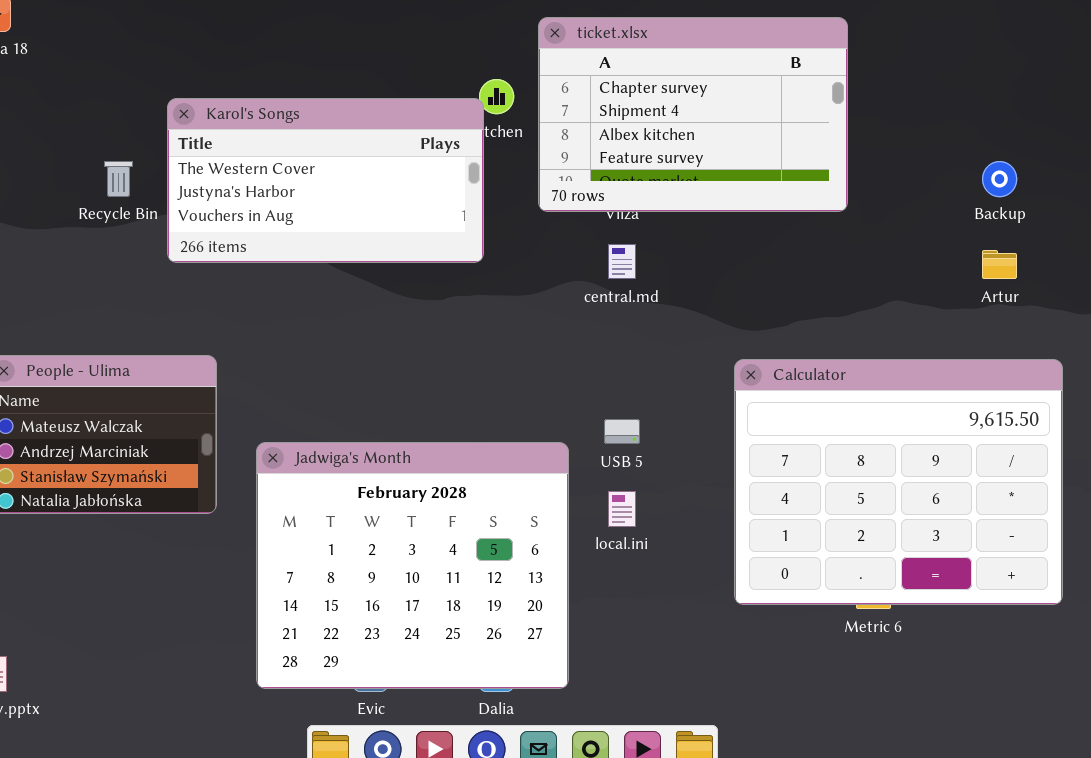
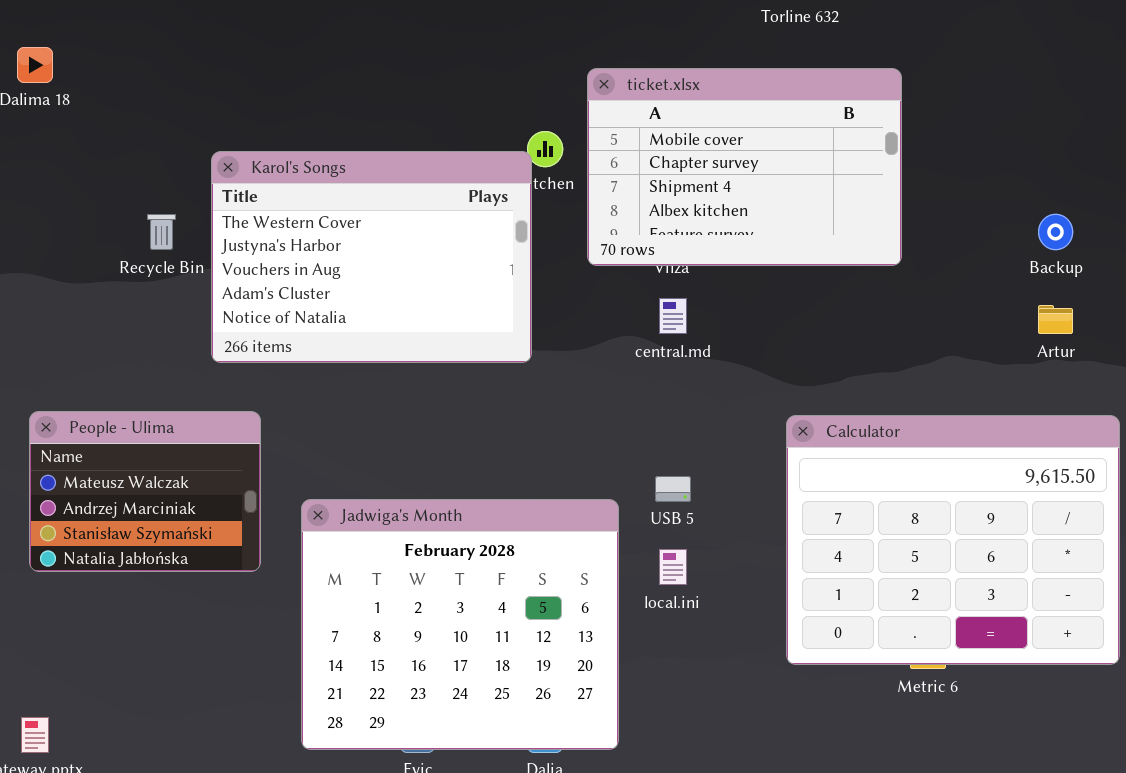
ticket.xlsx: [538,17,848,212] -> [587,68,902,266], scrolled up 1 row
Karol's Songs: [167,98,484,263] -> [211,151,532,363], resized

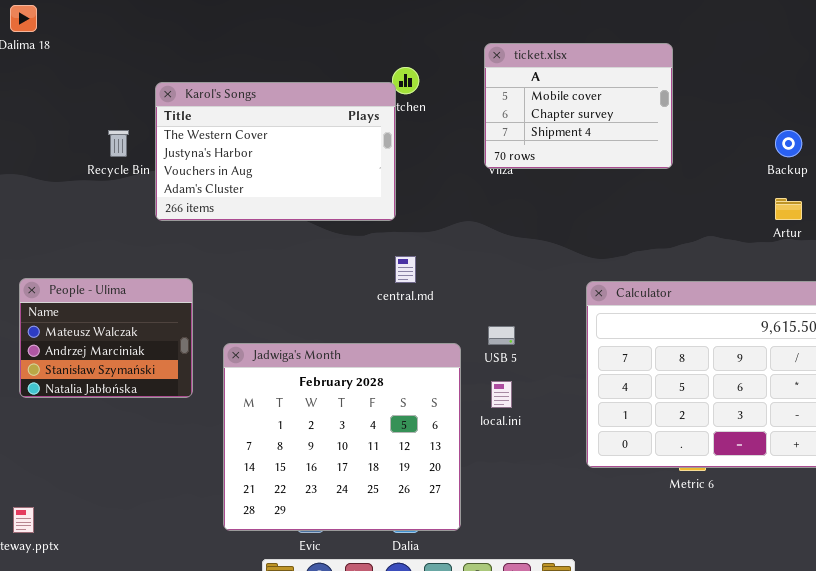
ticket.xlsx: [587,68,902,266] -> [484,43,673,169], resized
Karol's Songs: [211,151,532,363] -> [155,82,396,221], resized
central.md: [659,298,687,334] -> [395,256,416,283], moved

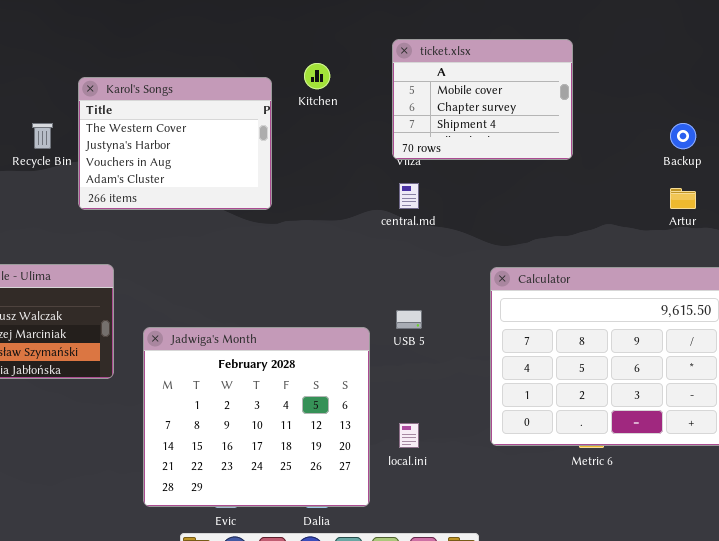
Karol's Songs: [155,82,396,221] -> [78,77,272,210], resized
central.md: [395,256,416,283] -> [399,183,419,209], moved
local.ini: [491,381,512,408] -> [399,423,419,448], moved

